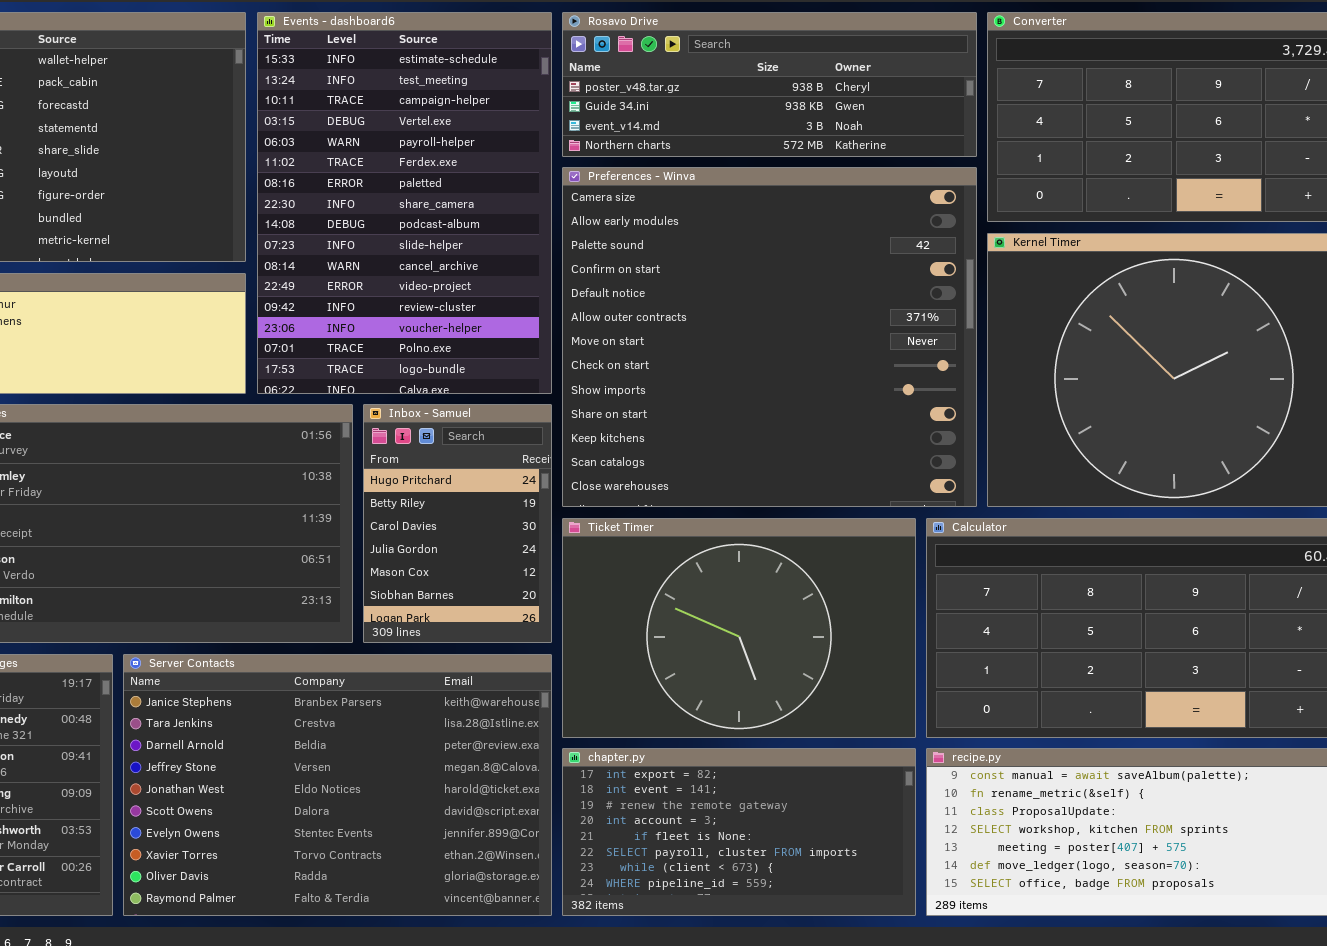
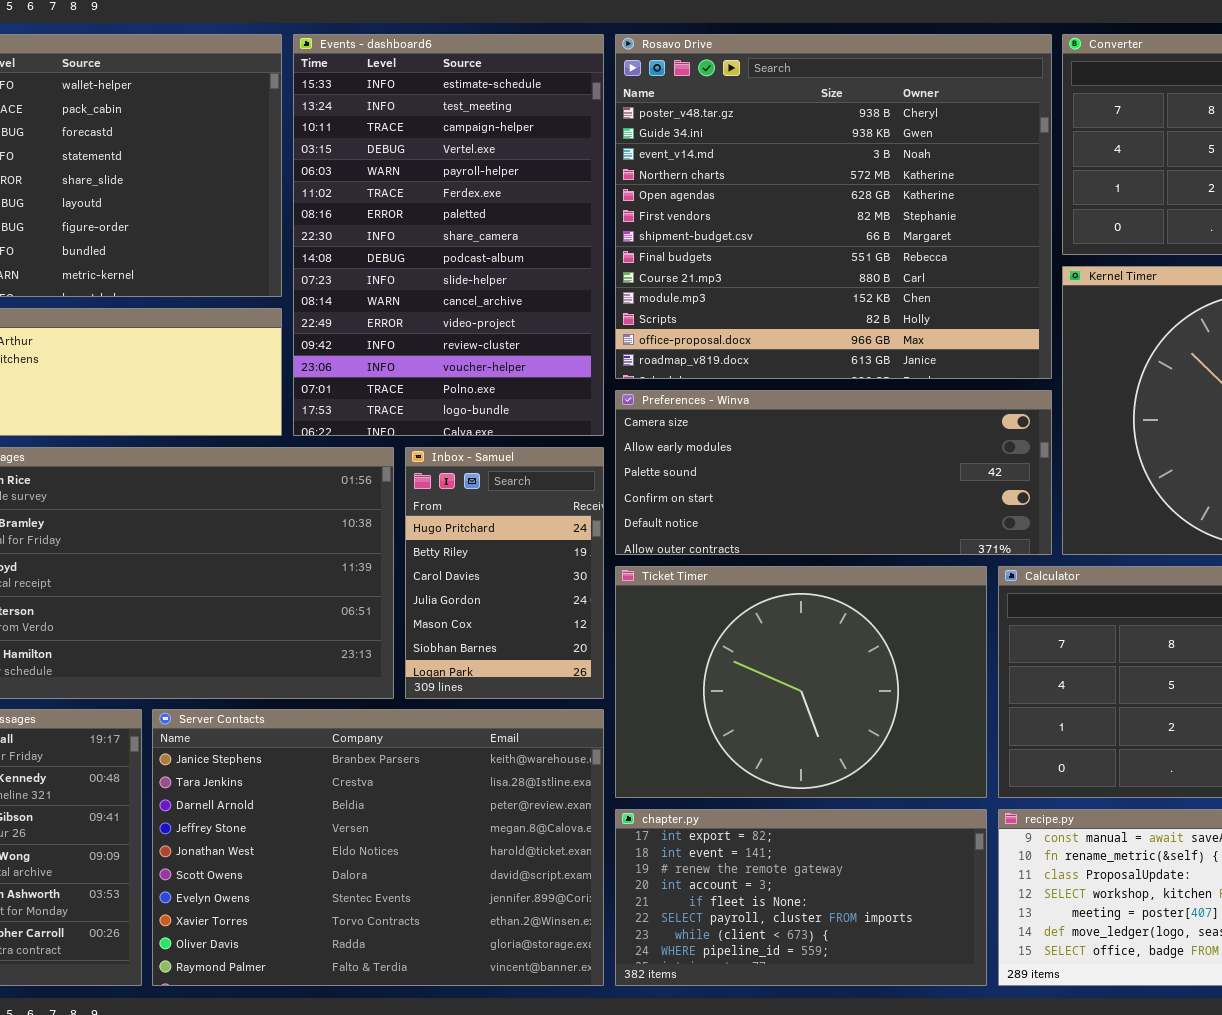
Rosavo Drive: [562,12,977,157] -> [615,34,1052,379], resized
Preferences - Winva: [562,167,977,507] -> [615,390,1052,555], resized

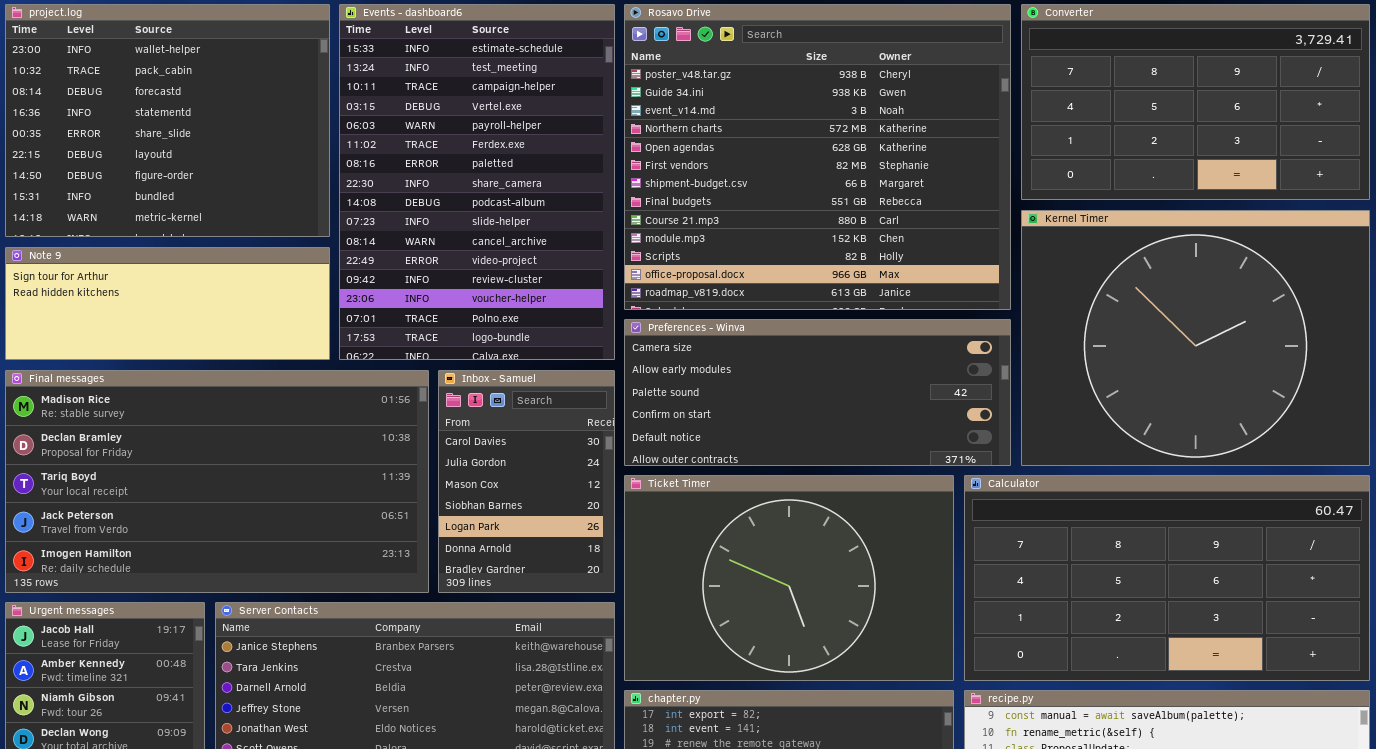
Inbox - Samuel: [405,447,604,699] -> [438,370,615,593], scrolled down 2 rows

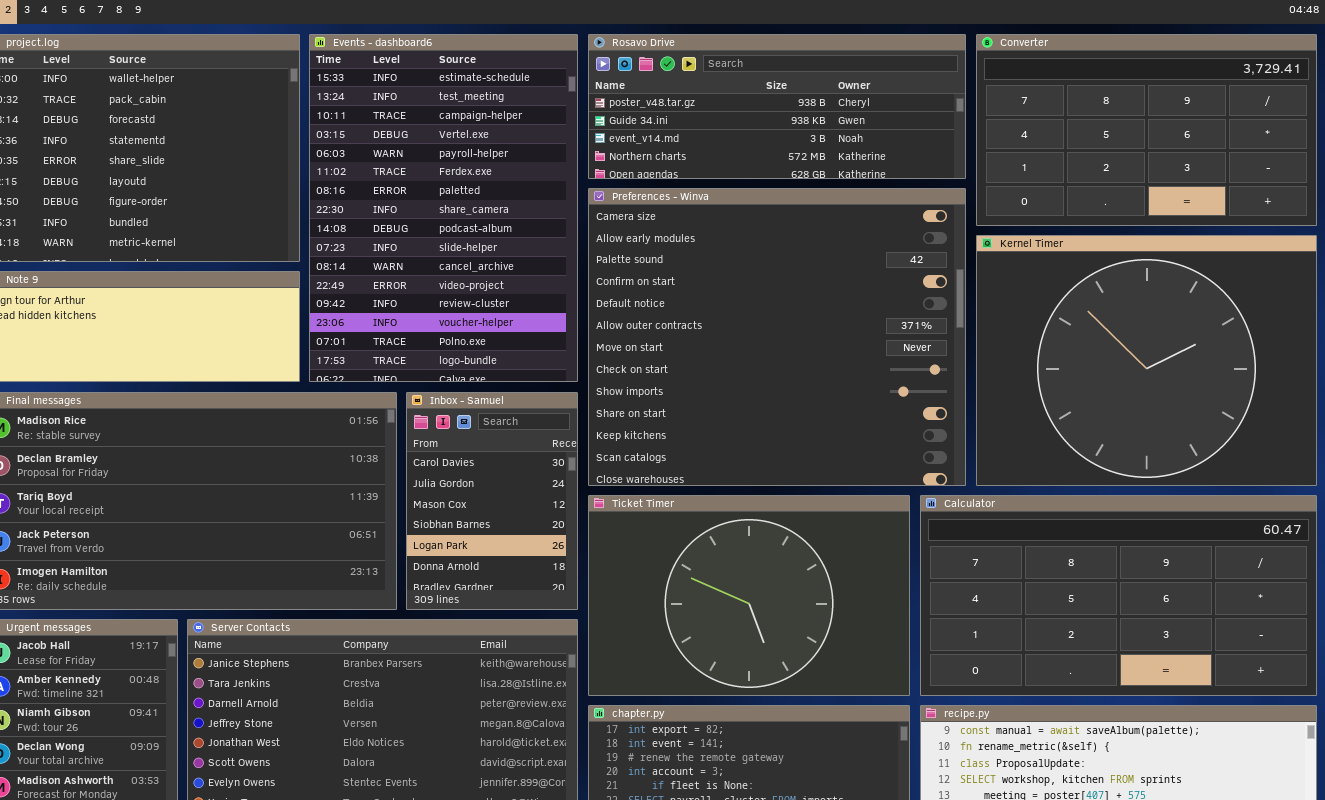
Rosavo Drive: [624,4,1011,310] -> [588,34,966,179], resized
Preferences - Winva: [624,319,1011,466] -> [588,188,966,486], resized

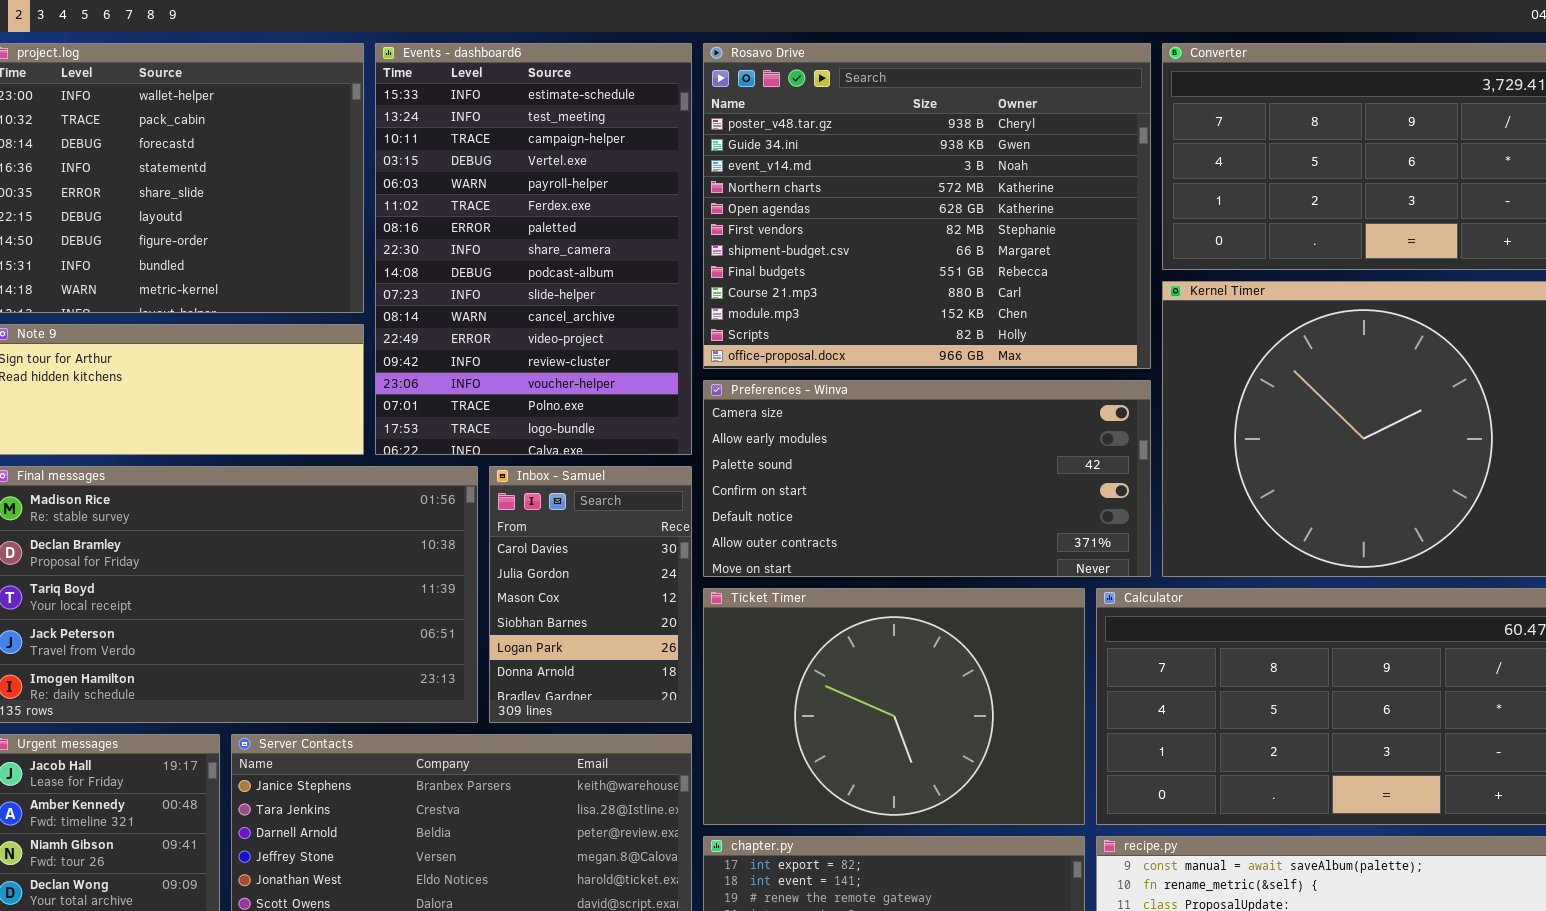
Rosavo Drive: [588,34,966,179] -> [703,43,1151,369], resized
Preferences - Winva: [588,188,966,486] -> [703,380,1151,577], resized

